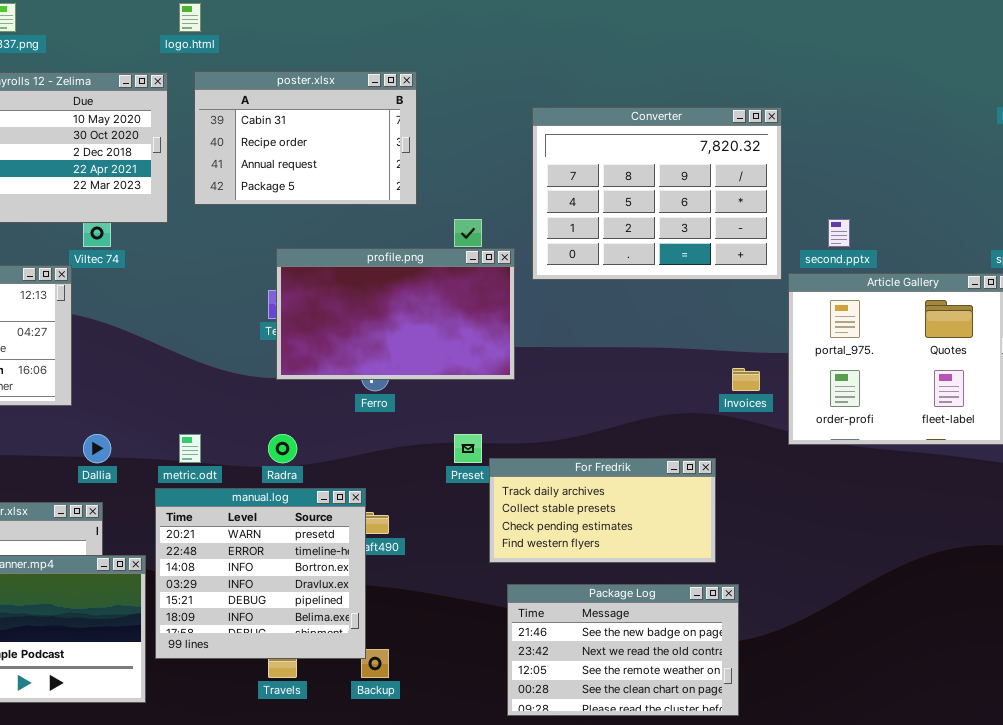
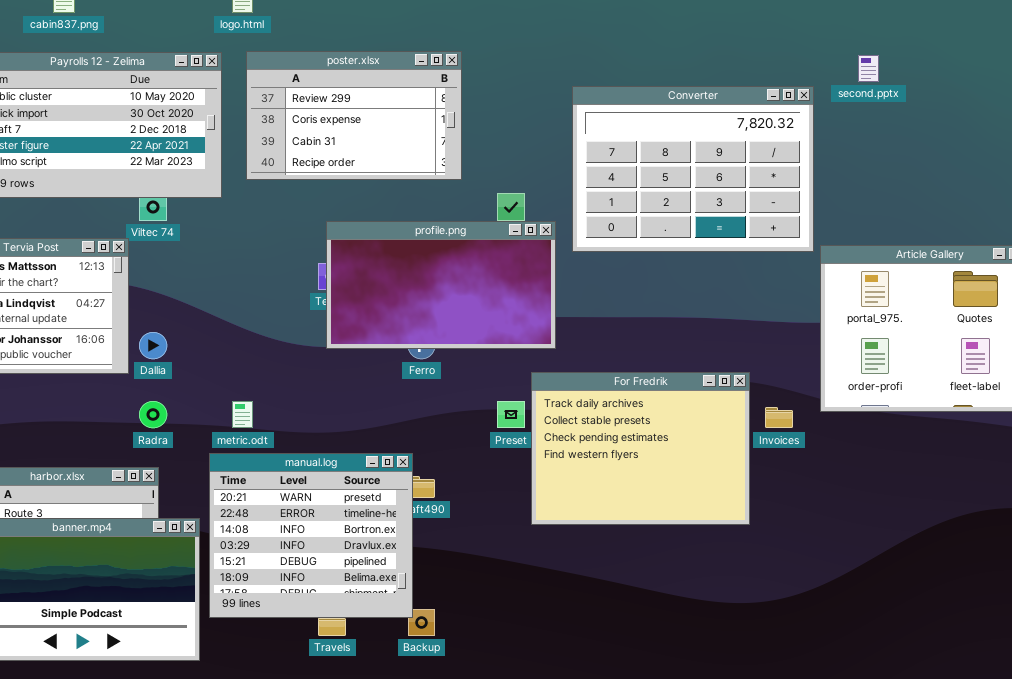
poster.xlsx: [194,71,417,205] -> [246,51,462,180], scrolled up 2 rows
second.pptx: [828,219,850,247] -> [858,55,879,82], moved
Invoices: [732,368,760,391] -> [765,407,793,428], moved
Dallia: [83,434,111,463] -> [139,332,167,359], moved
Radra: [268,434,297,463] -> [139,401,167,428], moved
For Fredrik: [489,458,716,563] -> [531,372,750,525], resized
Package Log: [507,584,739,716] -> none, closed

